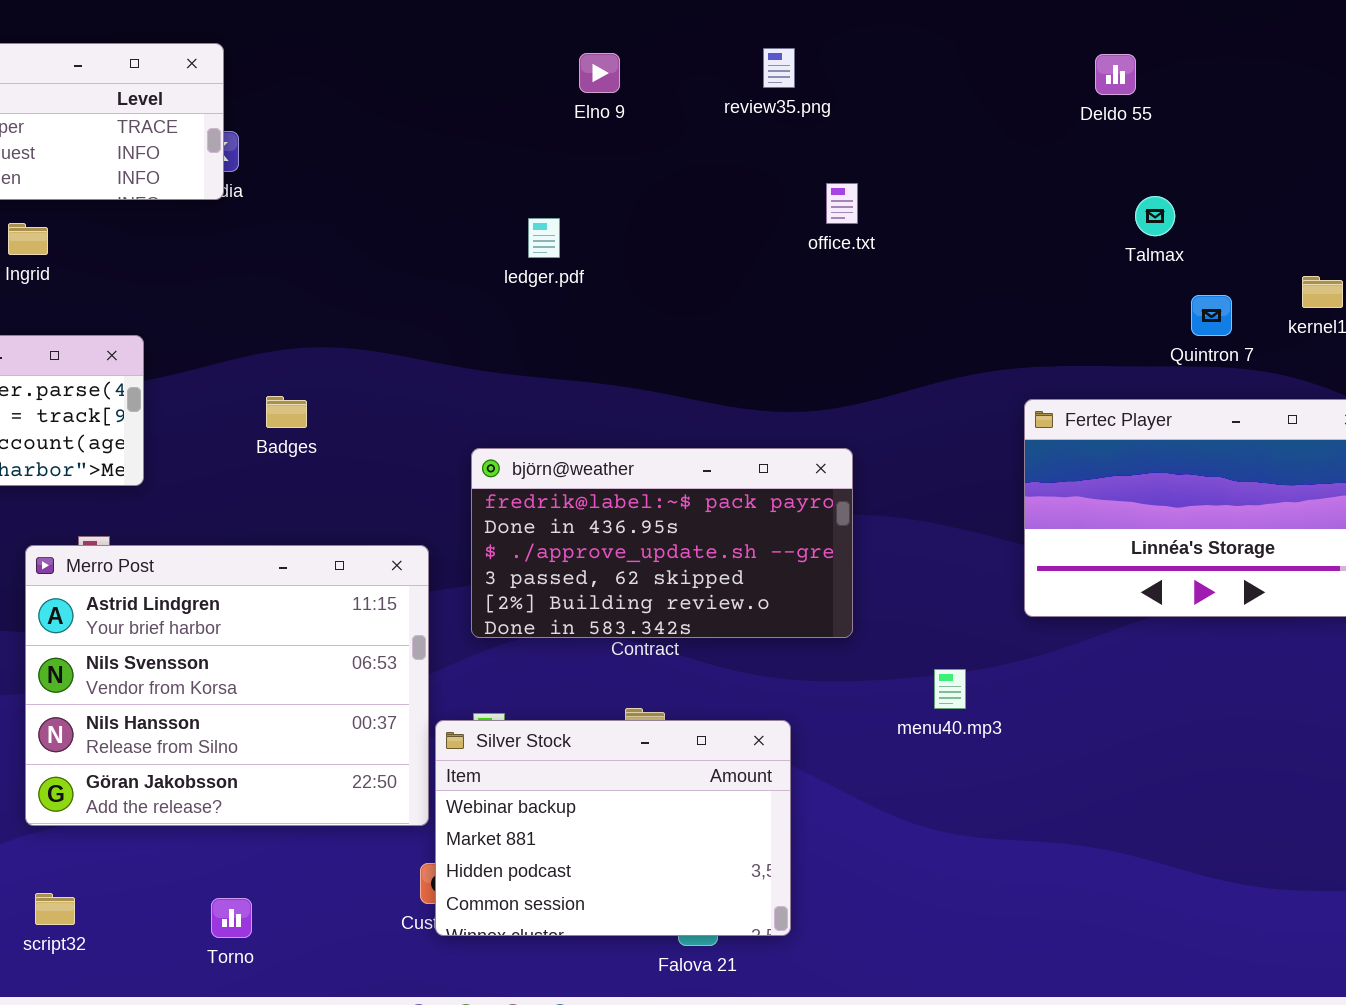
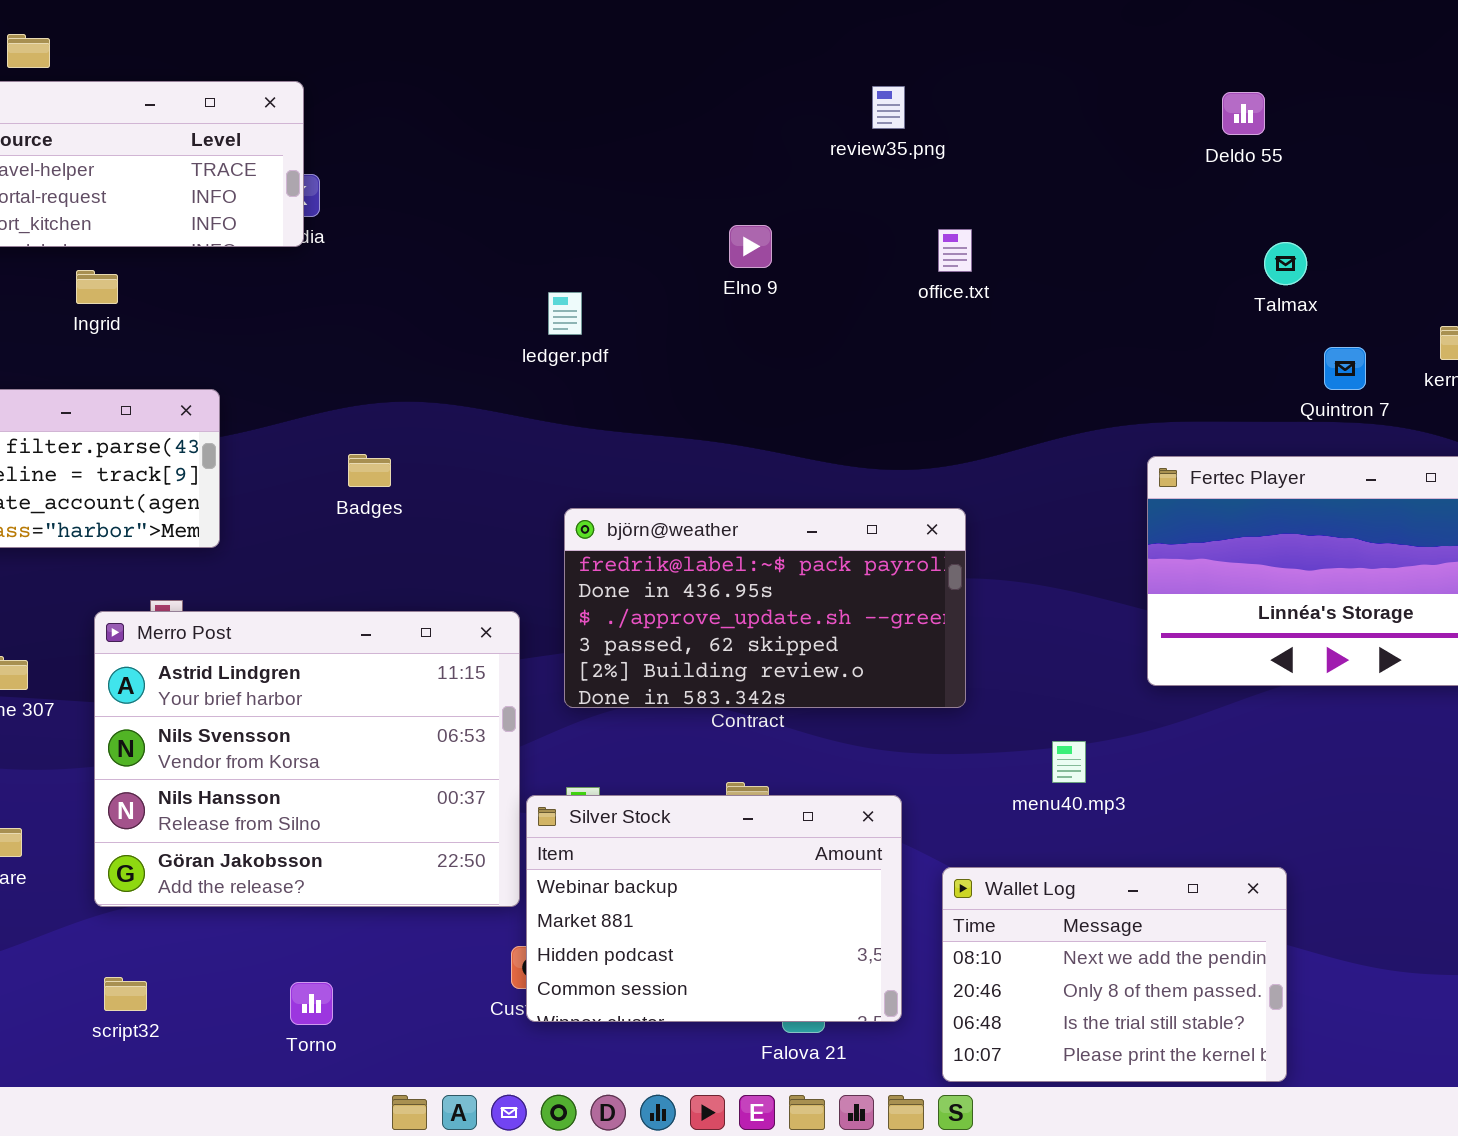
Elno 9: [579,53,620,93] -> [729,225,772,268], moved
ledger.pdf: [528,218,560,258] -> [548,292,582,335], moved
Wallet Log: none -> [942,867,1287,1082], opened

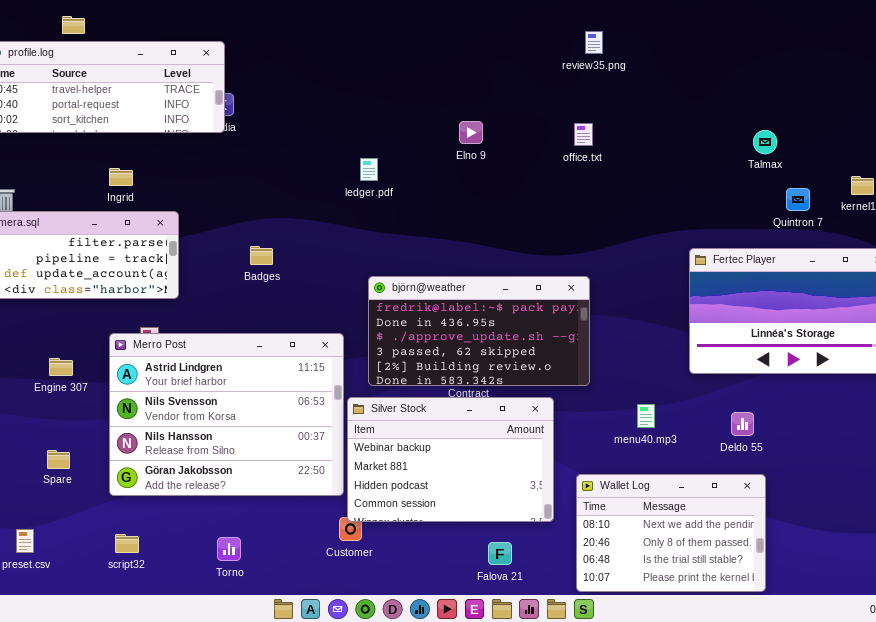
review35.png: [872,86,905,129] -> [585,31,603,54], moved
Deldo 55: [1222,92,1265,135] -> [731,412,754,436], moved
Ingrid: [76,270,118,304] -> [109,168,133,186], moved
Silver Stock: [526,795,902,1022] -> [347,397,554,522], moved

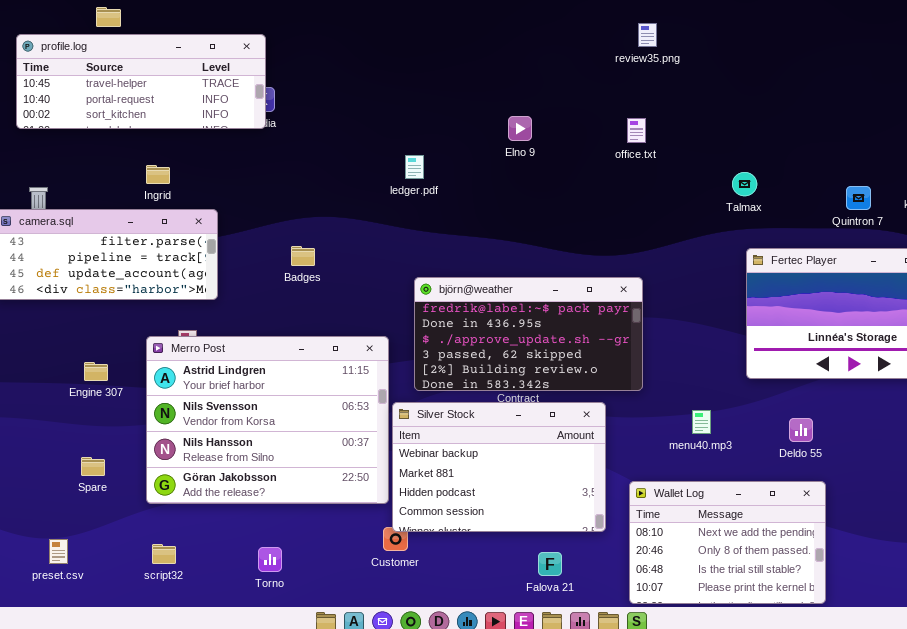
Talmax: [753,130,777,154] -> [732,172,757,196], moved

